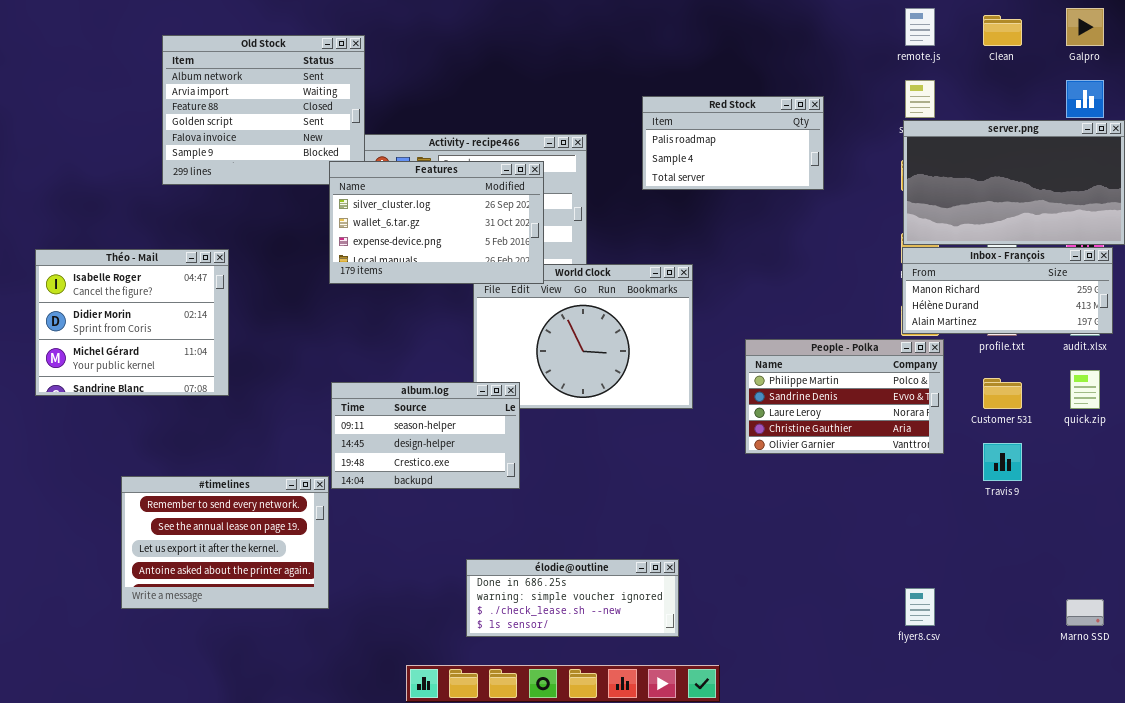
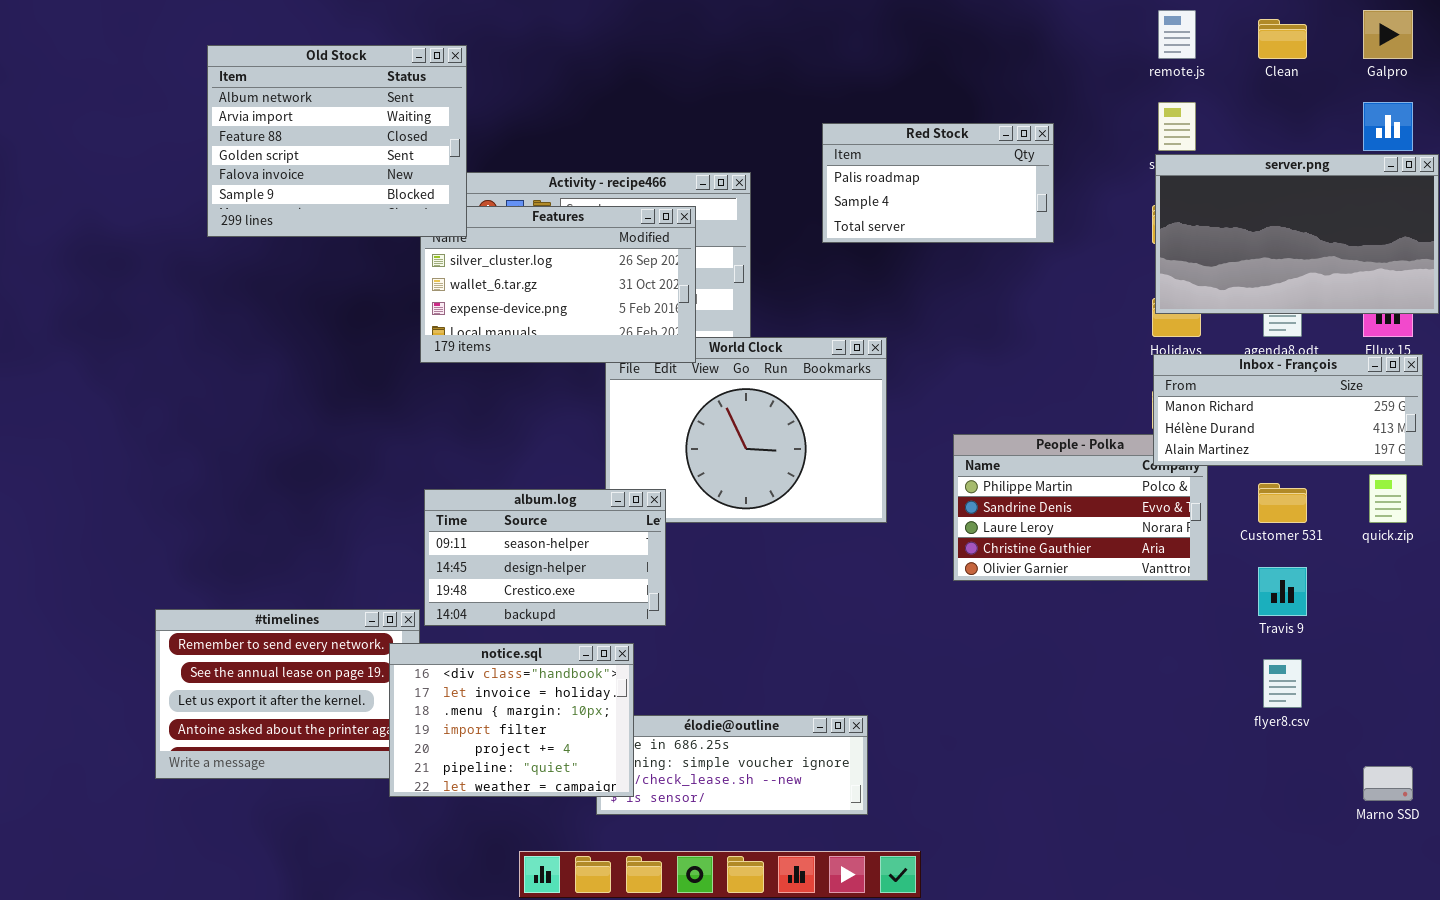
Old Stock: [162,35,365,185] -> [207,45,467,237], raised
Inbox - François: [902,247,1113,334] -> [1153,354,1423,466], moved
Théo - Mail: [35,249,229,396] -> none, closed
notice.sql: none -> [389,643,634,797], opened
flyer8.csv: [905,588,935,626] -> [1263,659,1302,708], moved

